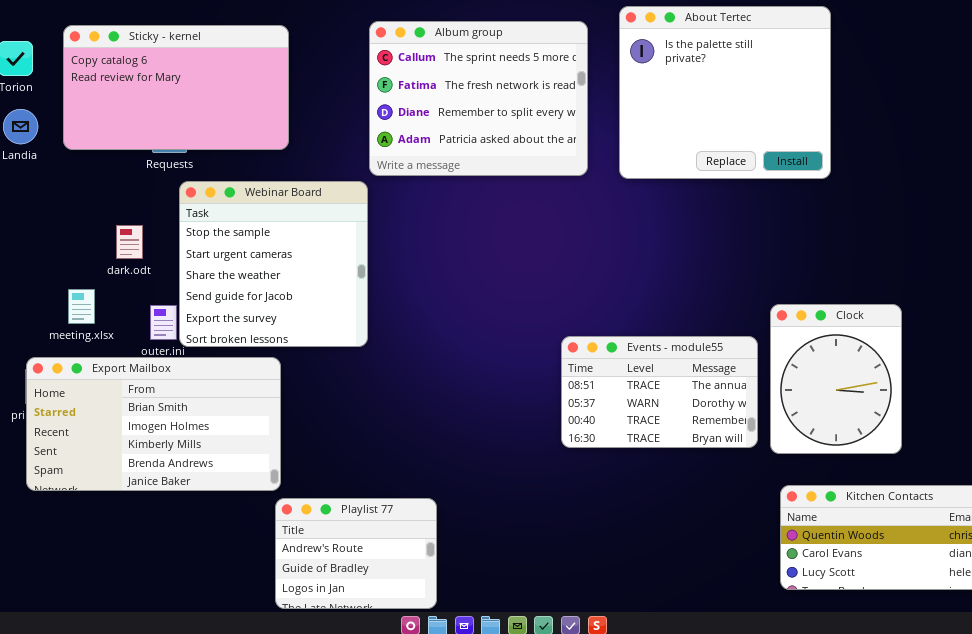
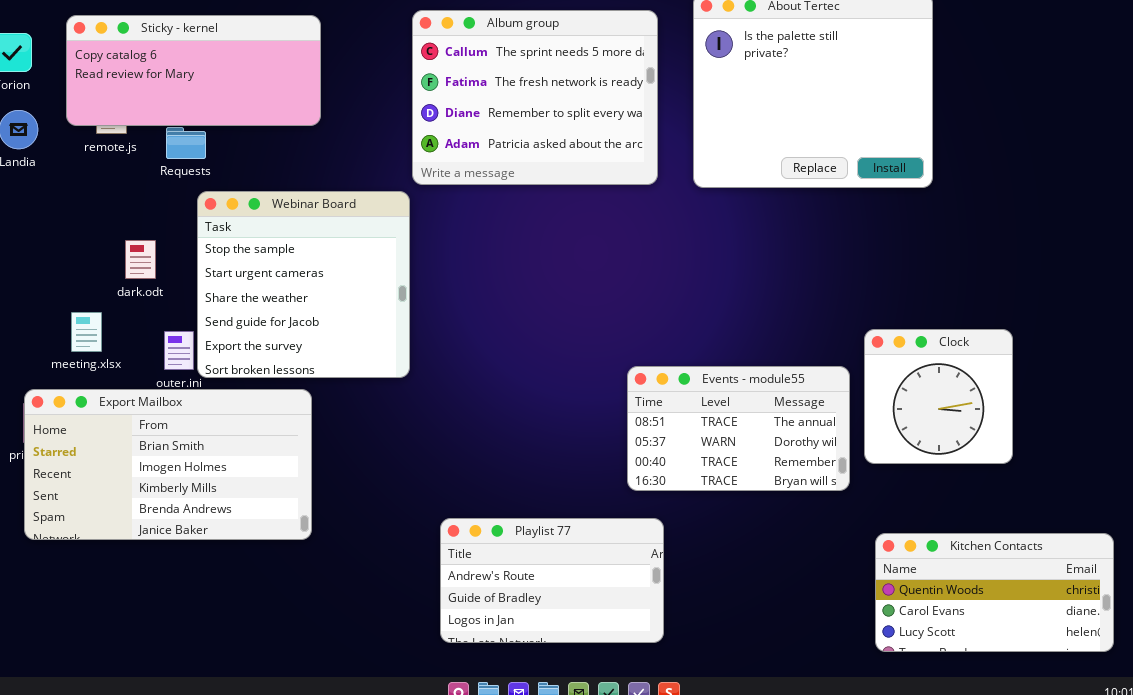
Sticky - kernel: [63,25,289,150] -> [66,15,321,126], resized
Clock: [770,304,902,454] -> [864,329,1013,464], resized
Playlist 77: [275,498,437,609] -> [440,518,664,643], moved, resized

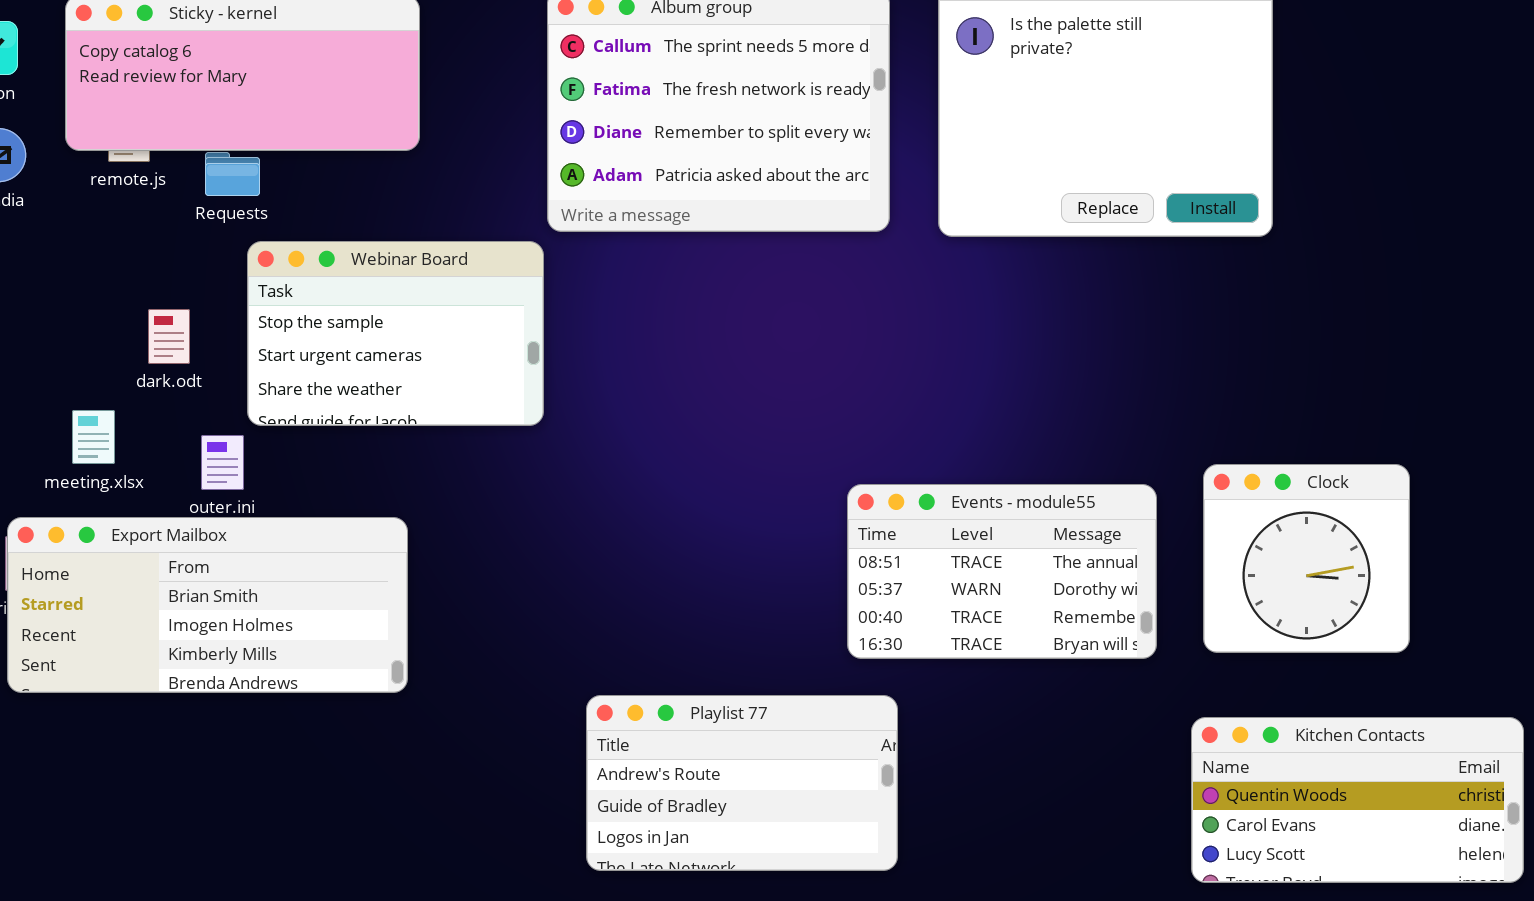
Webinar Board: [197,191,410,378] -> [247,241,544,426], resized
Clock: [864,329,1013,464] -> [1203,464,1410,653], moved
Export Mailbox: [24,389,312,540] -> [7,517,408,693], resized

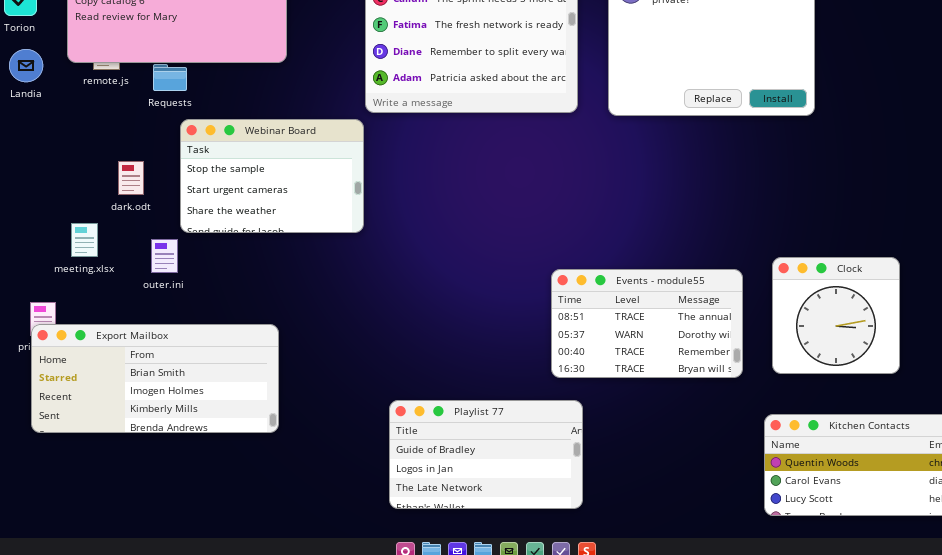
Export Mailbox: [7,517,408,693] -> [31,324,279,433], moved
Playlist 77: [586,695,898,871] -> [389,400,583,509], scrolled down 1 row

